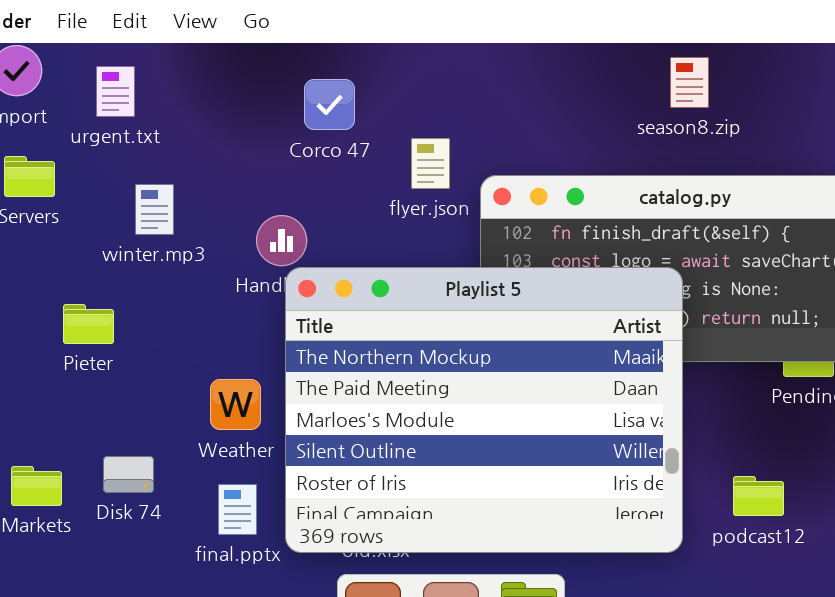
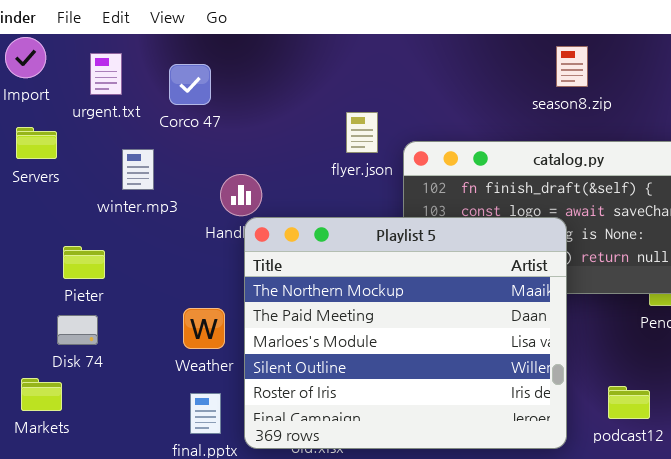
Corco 47: [304,79,355,130] -> [169,64,211,105], moved
Disk 74: [103,456,154,493] -> [57,315,98,345], moved

